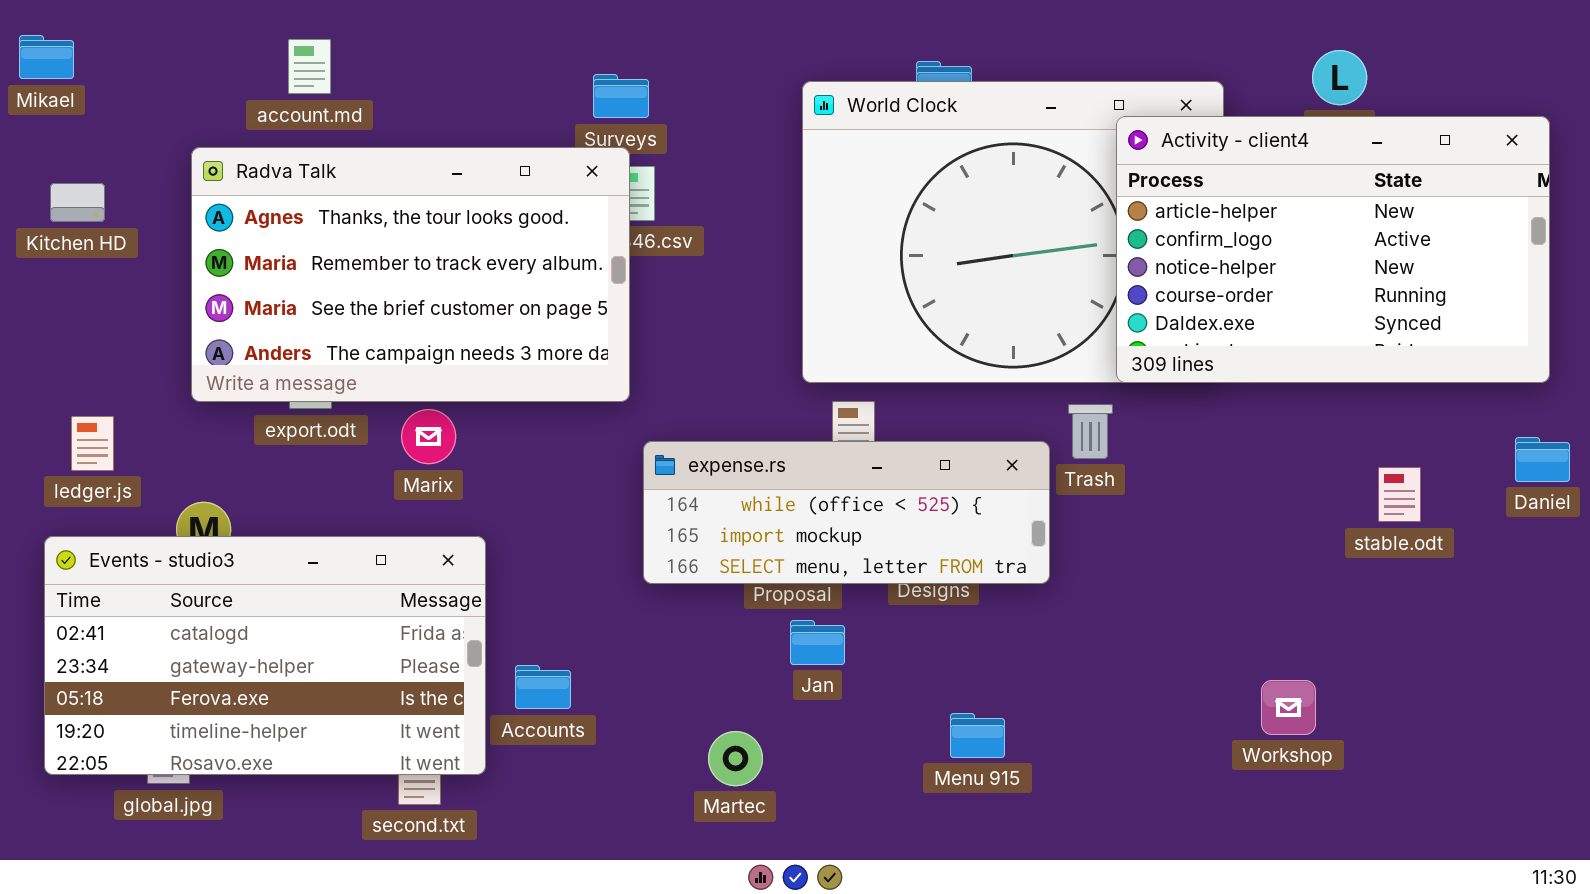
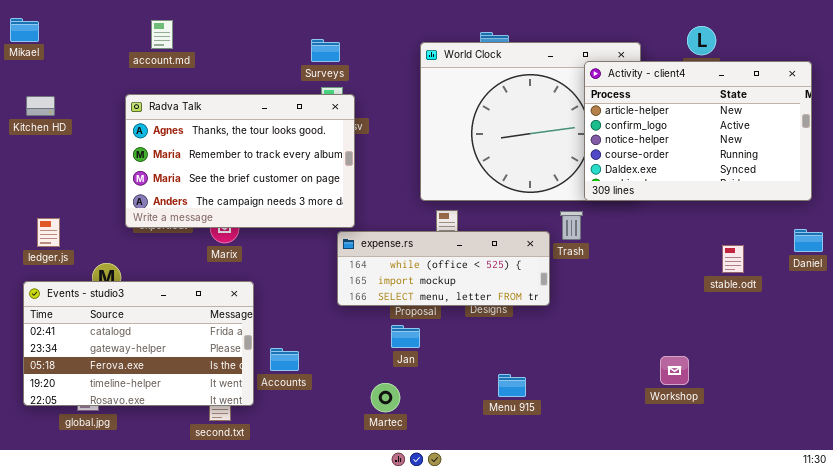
Radva Talk: [191,147,630,402] -> [125,94,355,228], moved
Jan: [790,620,845,665] -> [391,325,420,348], moved

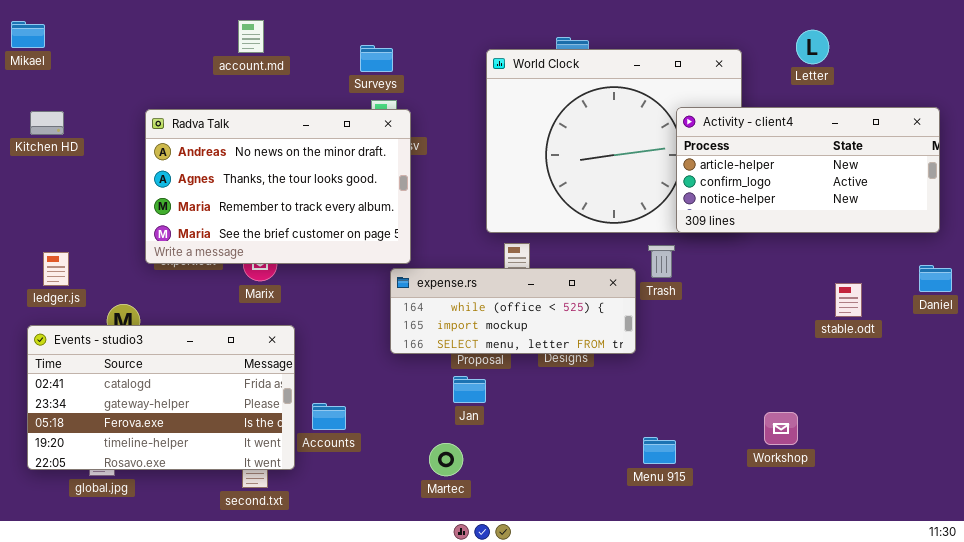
account.md: [151,20,173,49] -> [238,20,264,53], moved
Activity - client4: [584,61,812,201] -> [676,107,940,233], resized
Radva Talk: [125,94,355,228] -> [145,109,411,264], scrolled up 1 row
Menu 915: [498,374,526,397] -> [643,437,676,464], moved

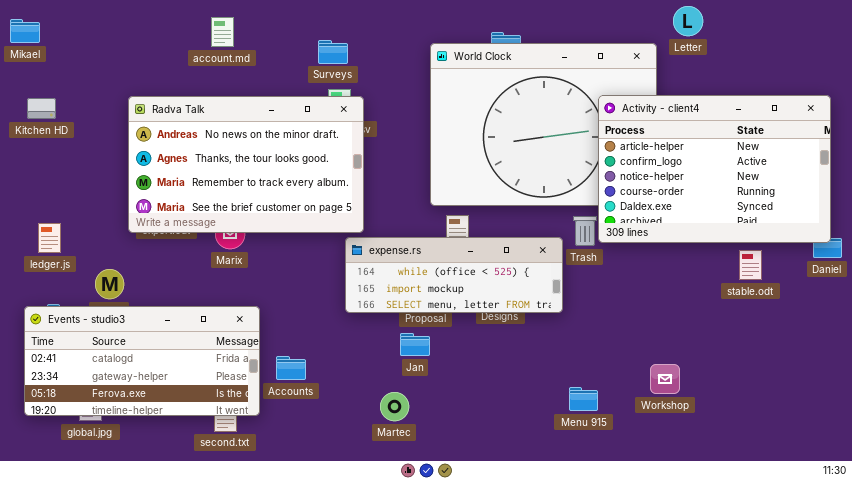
Letter: [796,30,829,64] -> [673,6,703,36], moved
Activity - client4: [676,107,940,233] -> [598,95,831,243], resized
Events - studio3: [27,325,295,470] -> [24,306,260,416], resized
Workshop: [764,412,798,445] -> [650,364,680,394], moved

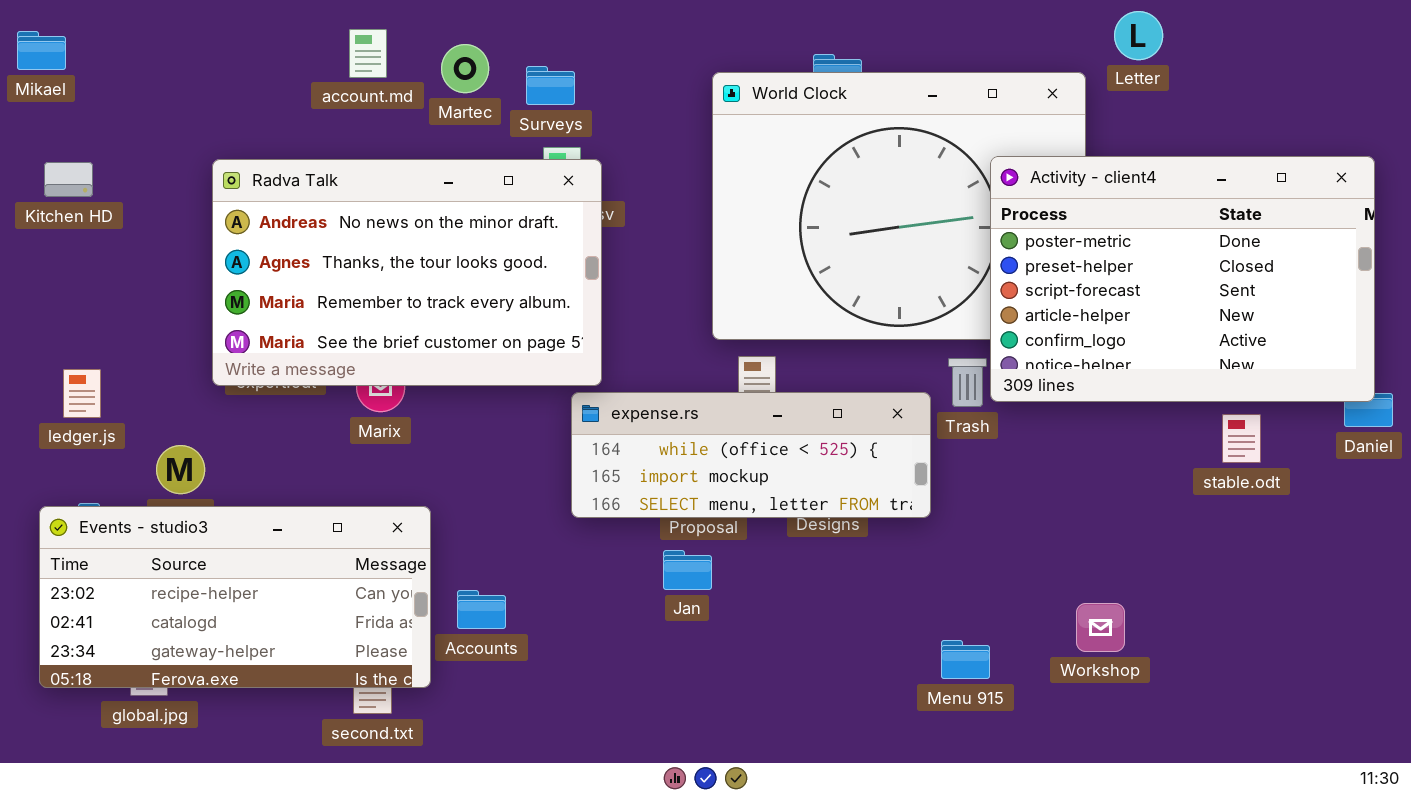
Activity - client4: [598,95,831,243] -> [990,156,1375,402], scrolled up 3 rows
Events - studio3: [24,306,260,416] -> [39,506,431,688], scrolled up 1 row
Martec: [380,392,409,421] -> [441,44,489,93], moved

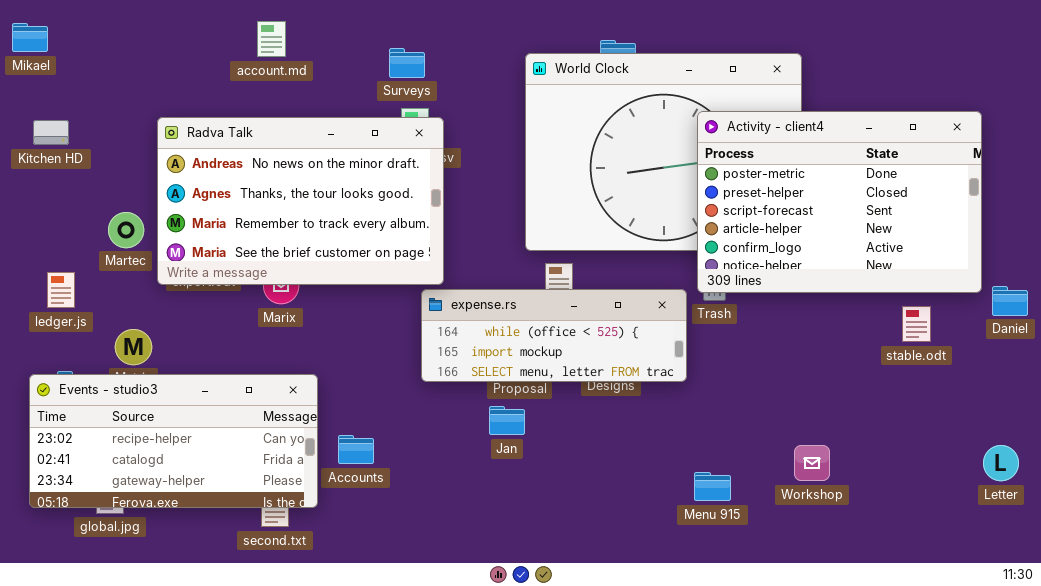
Letter: [1114,11,1163,60] -> [983,445,1019,481], moved
Martec: [441,44,489,93] -> [108,212,144,248], moved
Activity - client4: [990,156,1375,402] -> [697,111,982,293], moved

